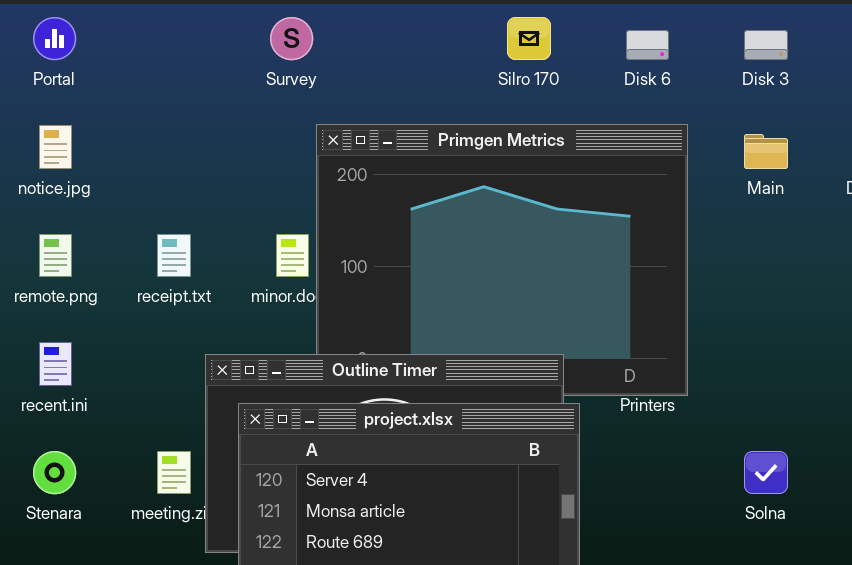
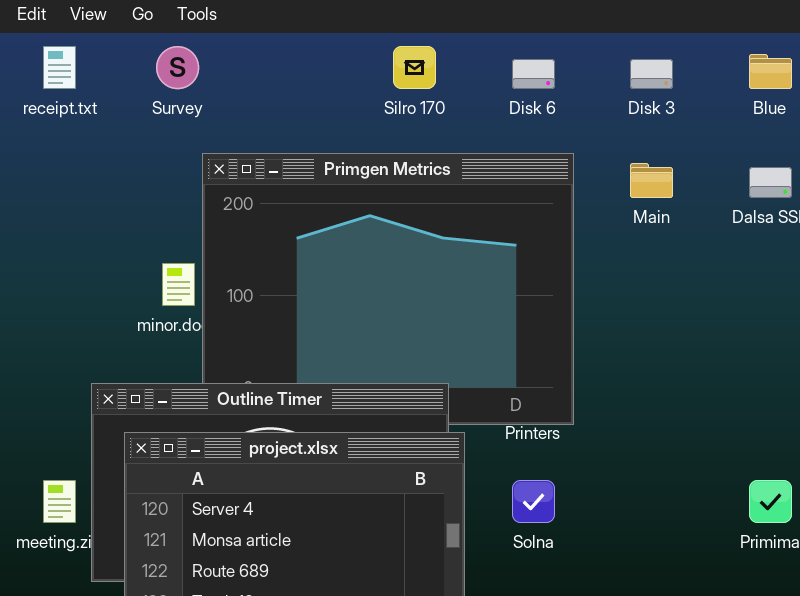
receipt.txt: [157,234,191,277] -> [43,46,76,89], moved
Solna: [744,451,788,494] -> [512,480,555,523], moved

